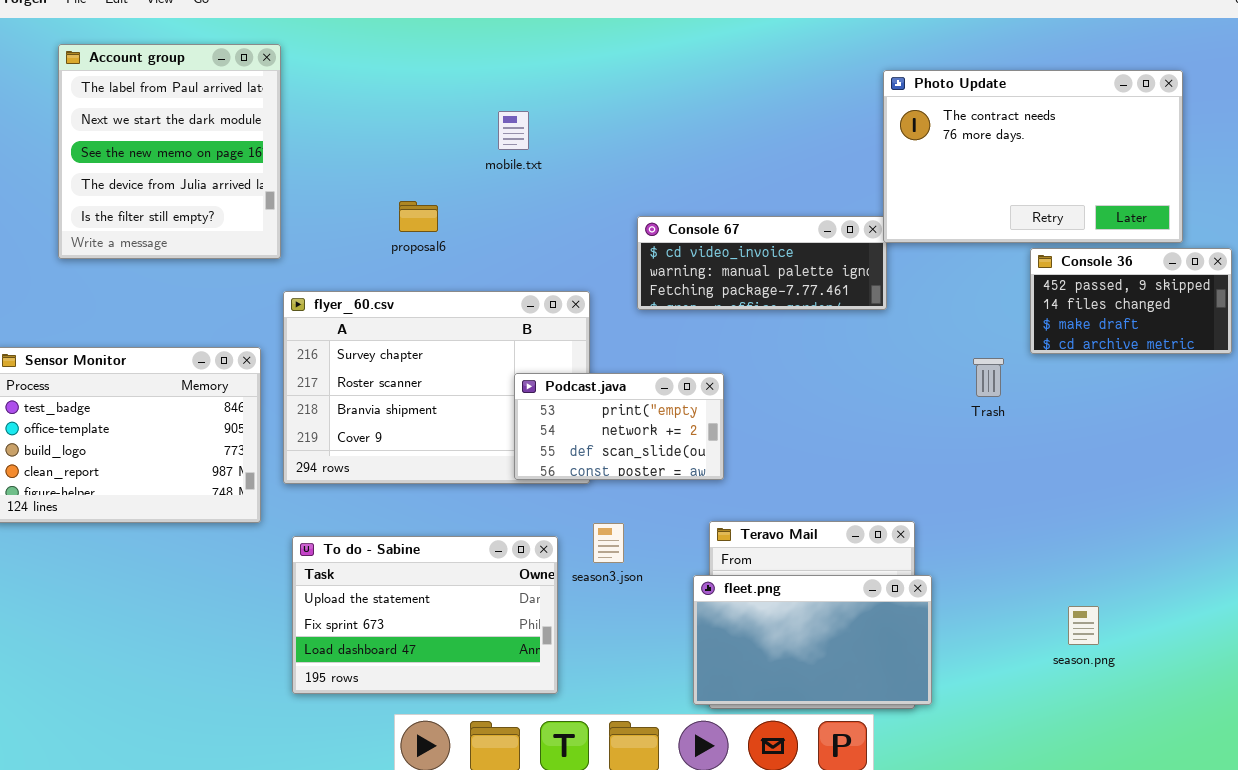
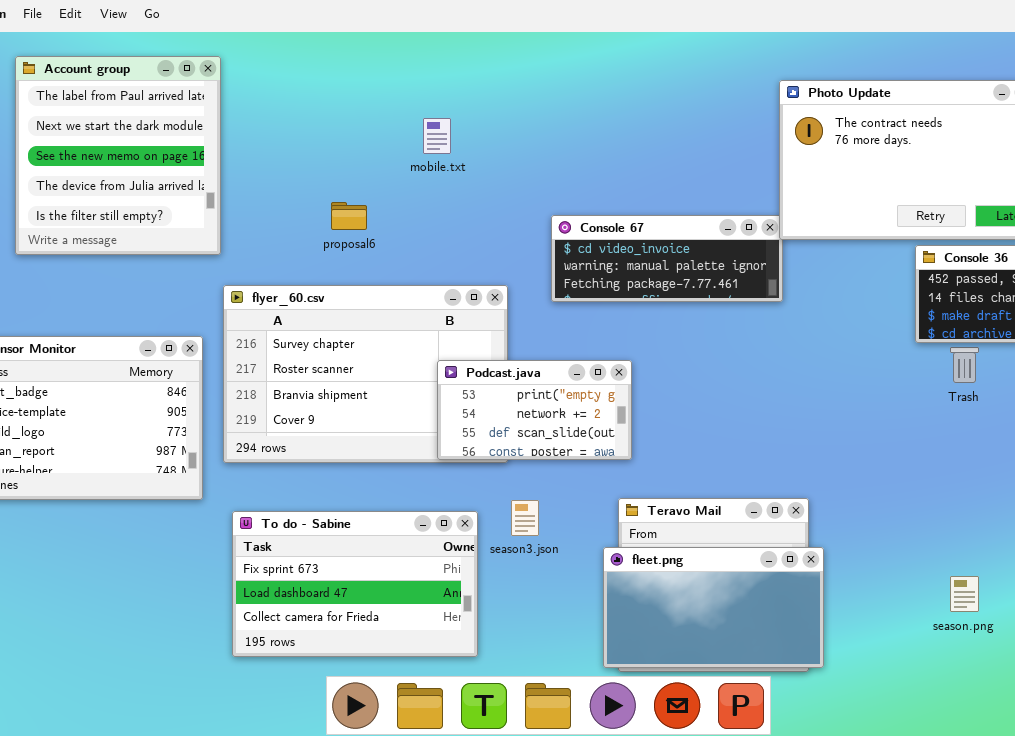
Trash: [973,358,1004,397] -> [950,347,979,383], moved
To do - Sabine: [292,536,558,694] -> [232,511,478,657], scrolled down 1 row

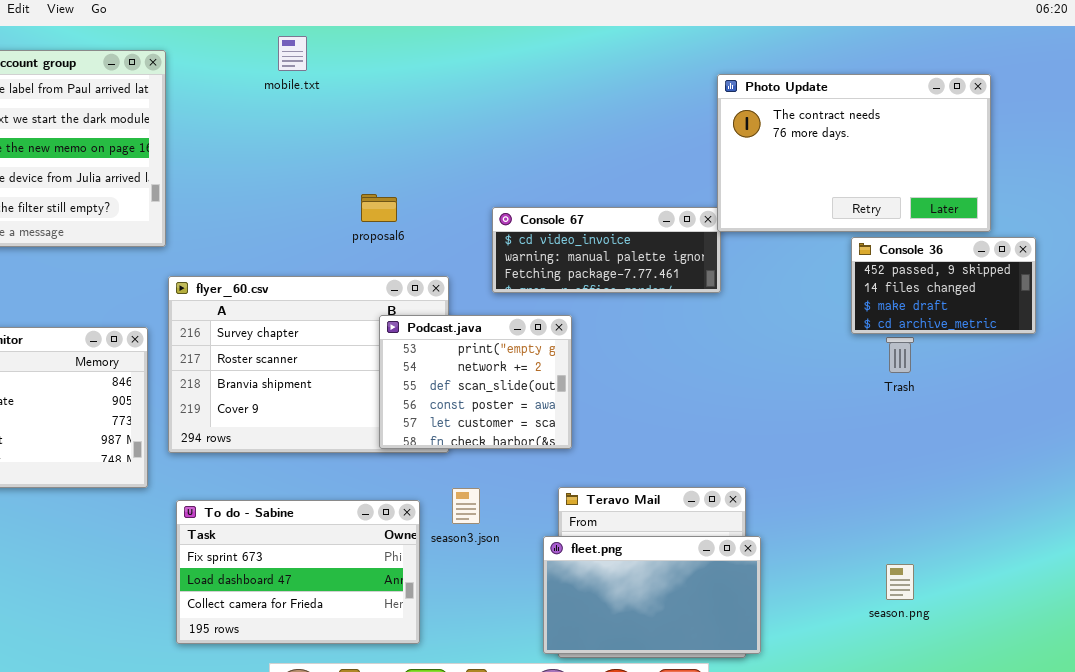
mobile.txt: [423,118,451,154] -> [278,36,307,71], moved
proposal6: [331,202,367,230] -> [361,194,397,222], moved
Podcast.java: [437,360,632,460] -> [379,315,572,449], resized

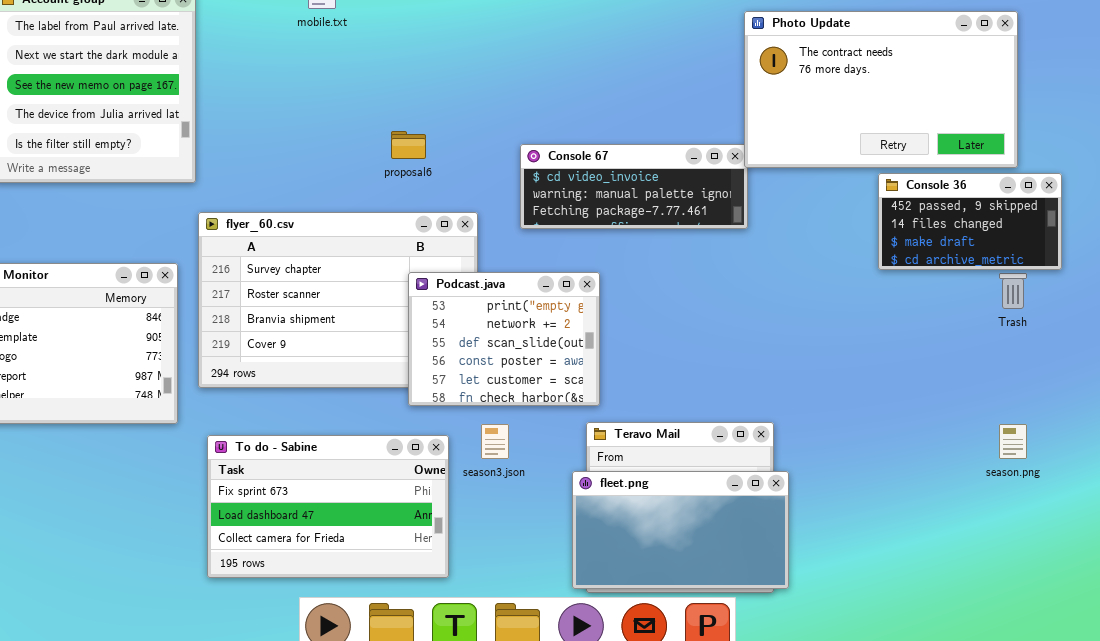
Podcast.java: [379,315,572,449] -> [408,272,600,406], moved
Trash: [886,337,914,373] -> [999,273,1027,309], moved
season.png: [886,564,914,600] -> [999,424,1027,459], moved

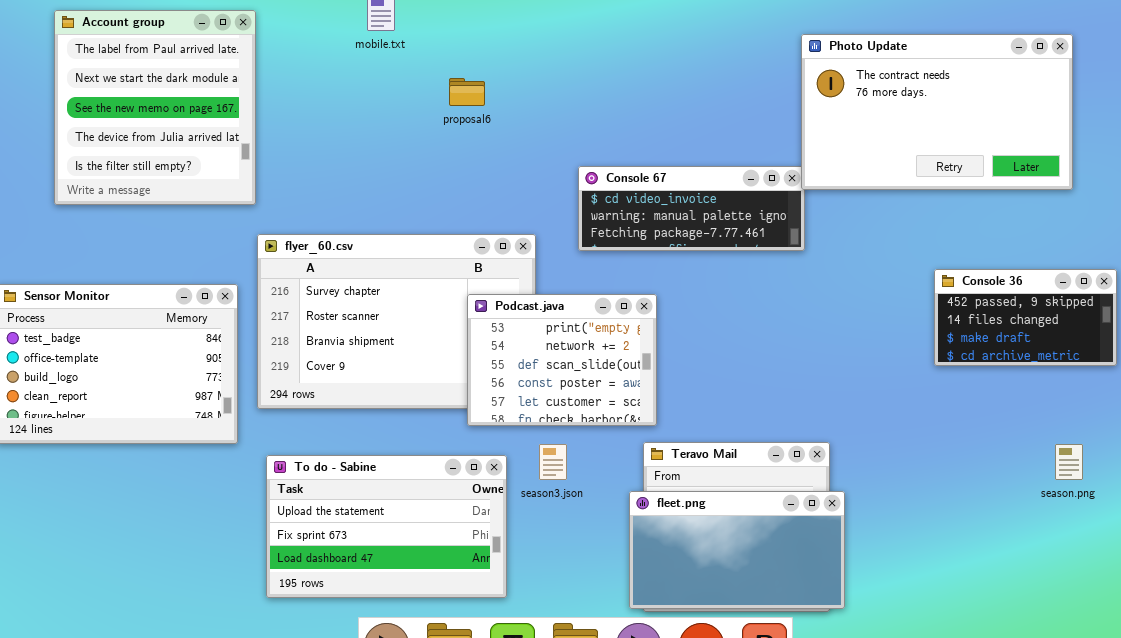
proposal6: [391,131,426,159] -> [449,78,485,106], moved
Console 36: [878,173,1062,270] -> [934,269,1117,366], moved
To do - Sabine: [207,435,449,578] -> [266,455,507,598], scrolled up 1 row

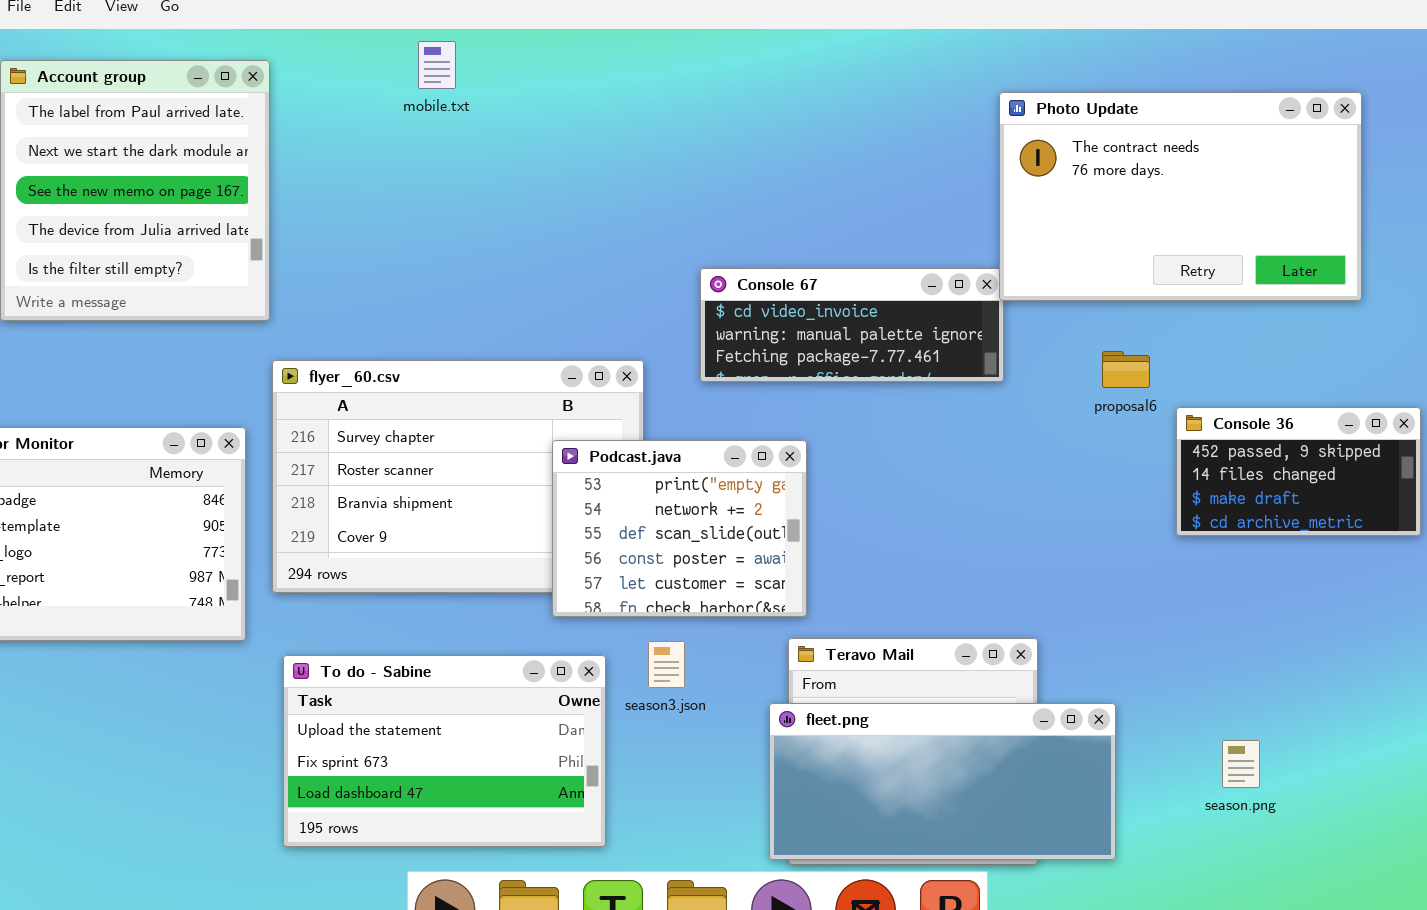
proposal6: [449,78,485,106] -> [1102,351,1150,388], moved
season.png: [1055,444,1083,480] -> [1222,740,1260,788], moved
fleet.png: [629,491,845,609] -> [769,703,1116,860], resized

